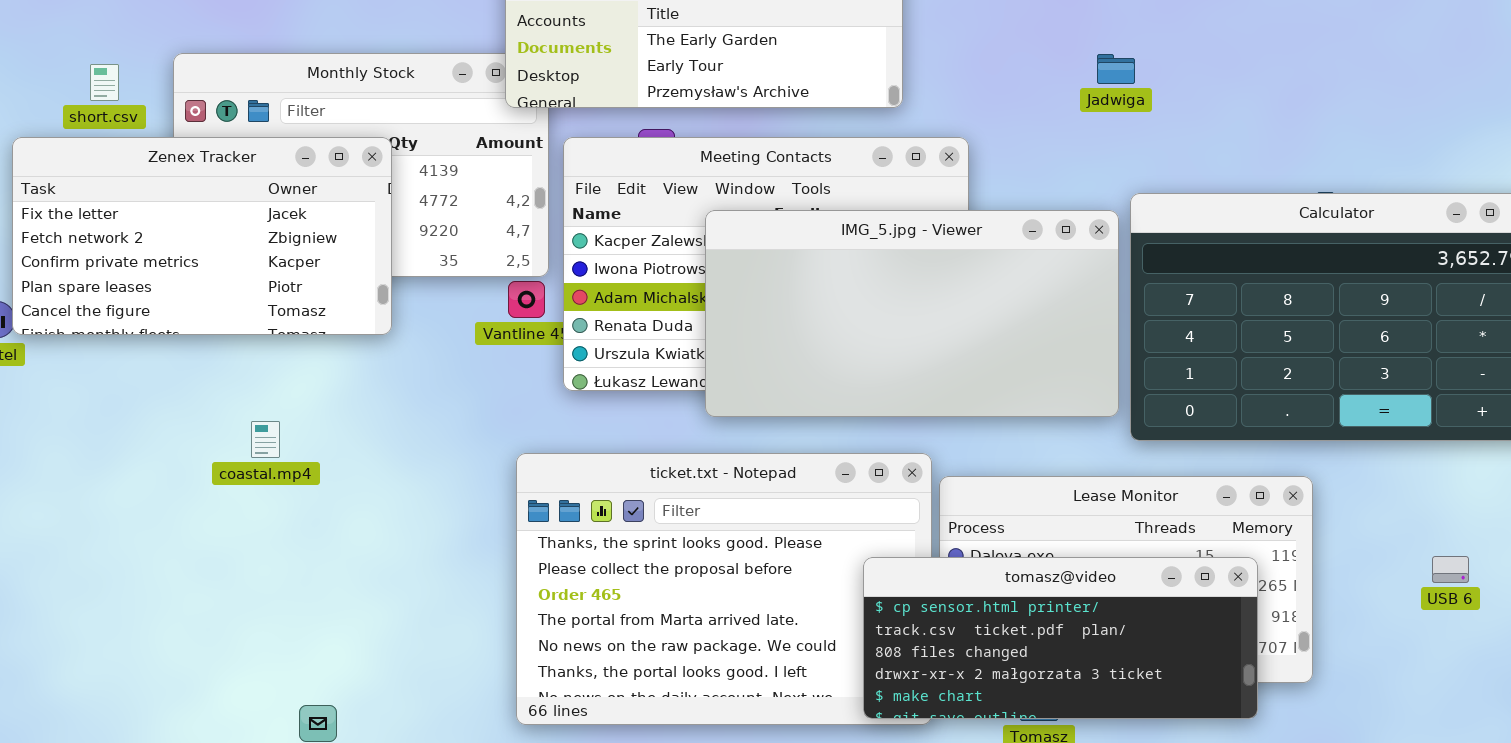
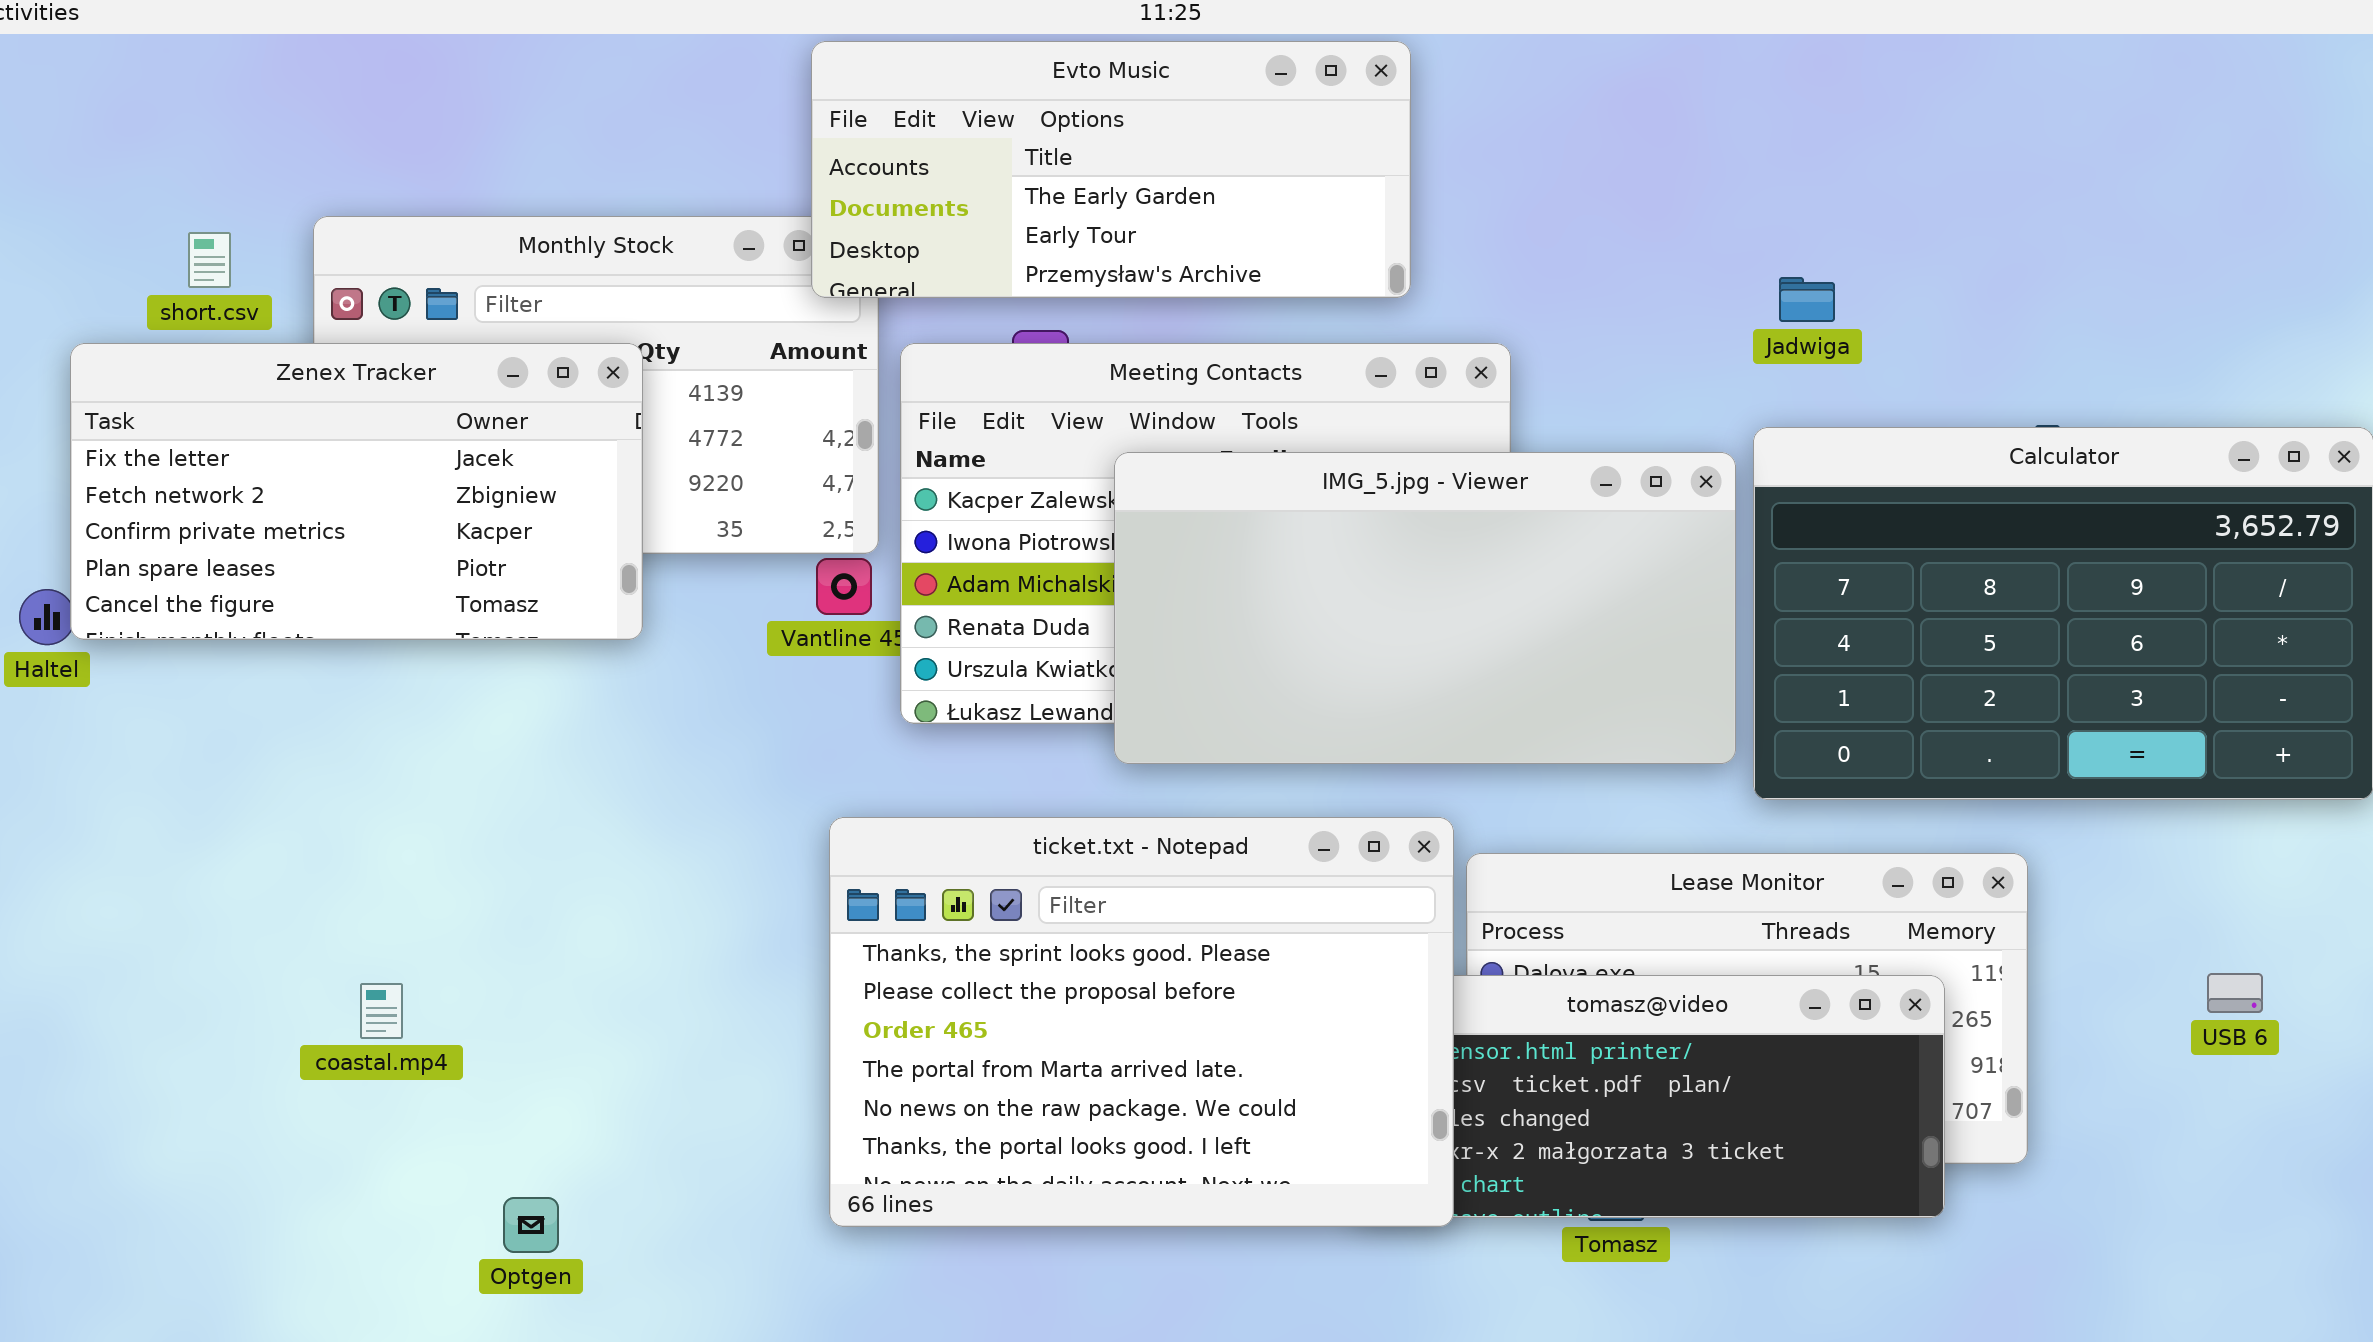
Jadwiga: [1097,54,1135,84] -> [1779,277,1835,322], moved
coastal.mp4: [251,421,280,458] -> [360,983,403,1039], moved
ticket.txt - Notepad: [516,453,932,725] -> [829,817,1454,1227], raised

